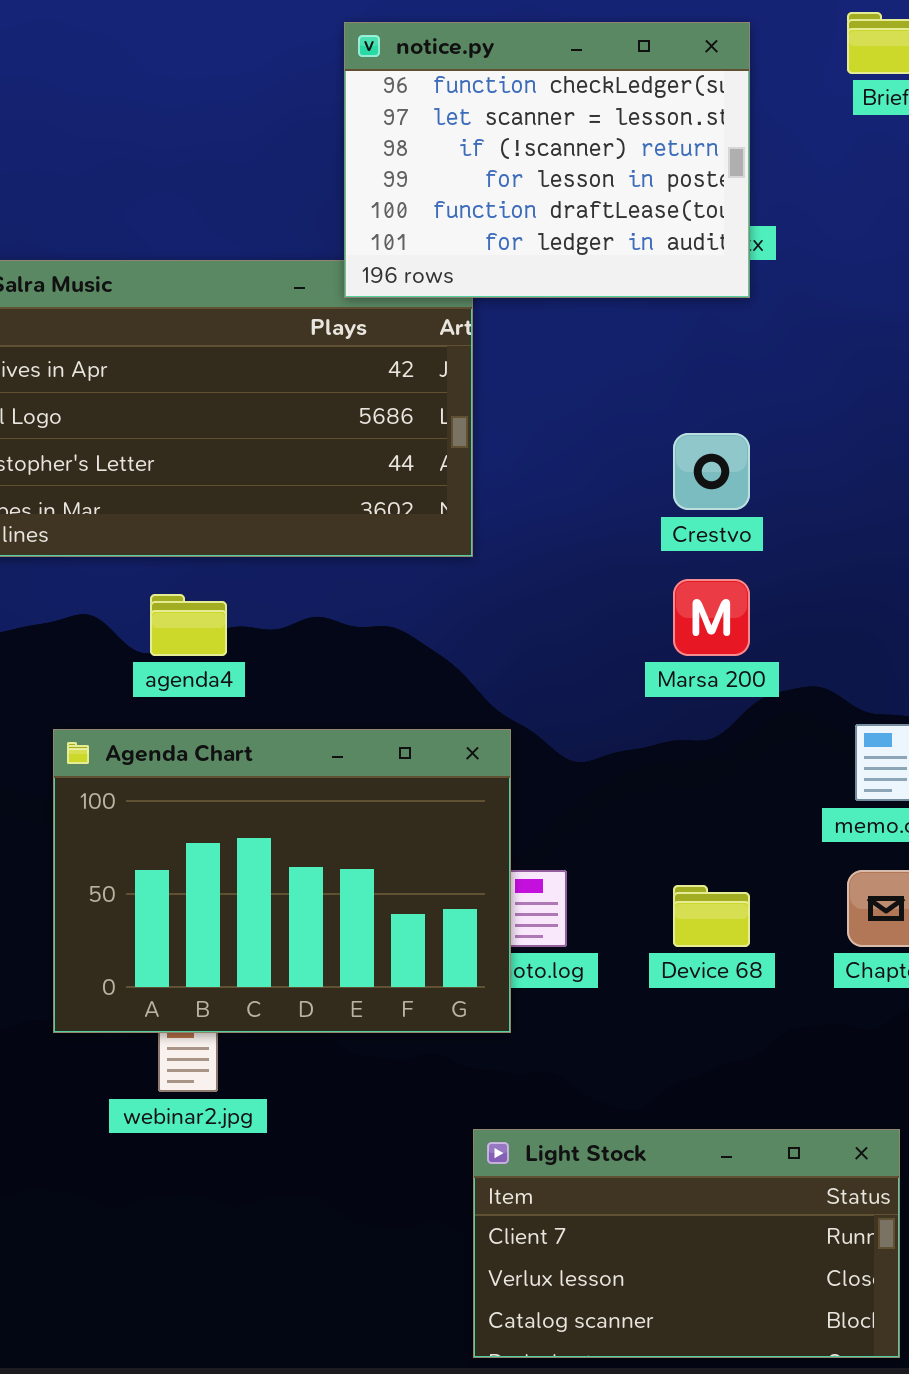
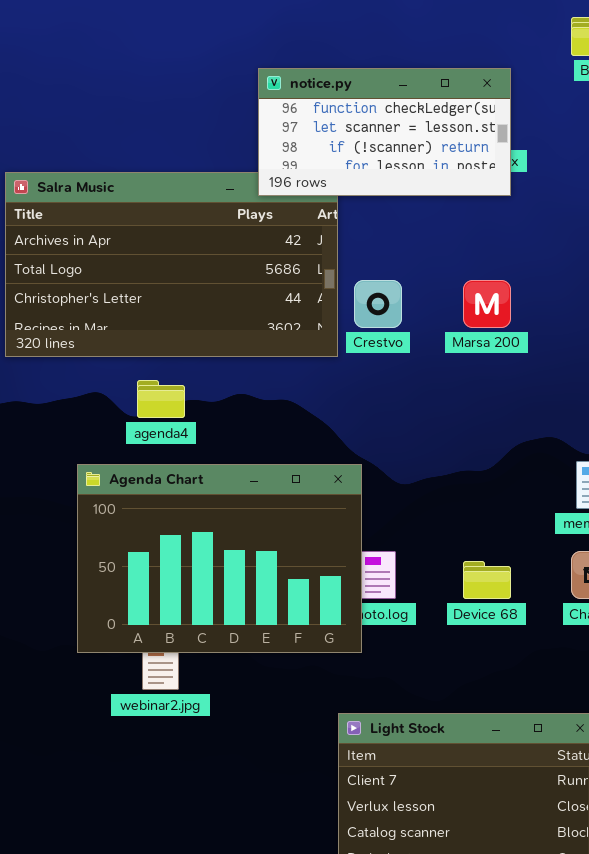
notice.py: [344,22,750,298] -> [258,68,511,196], resized
Crestvo: [673,433,750,510] -> [354,280,402,328], moved
Marsa 200: [673,579,750,656] -> [463,280,511,328], moved

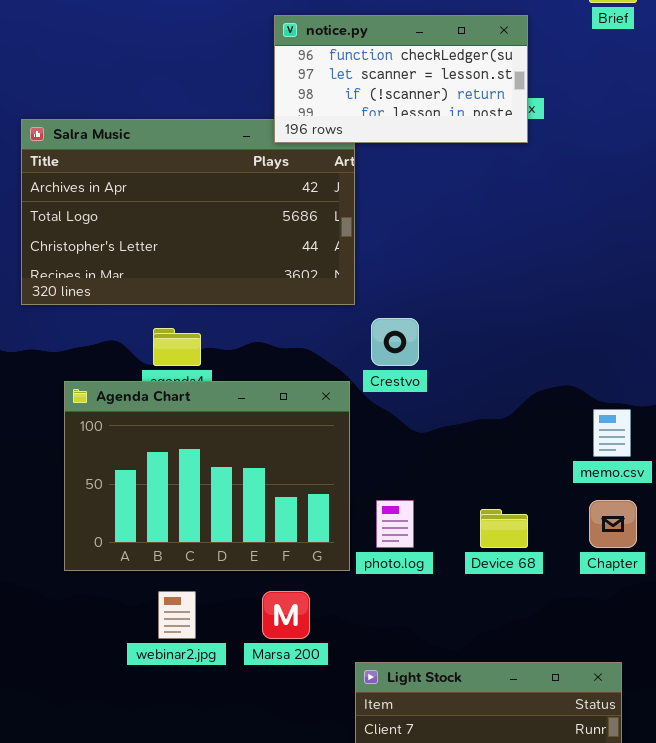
Crestvo: [354,280,402,328] -> [371,318,419,366], moved
Marsa 200: [463,280,511,328] -> [262,591,310,639], moved
Agenda Chart: [77,464,362,653] -> [64,381,350,571], moved

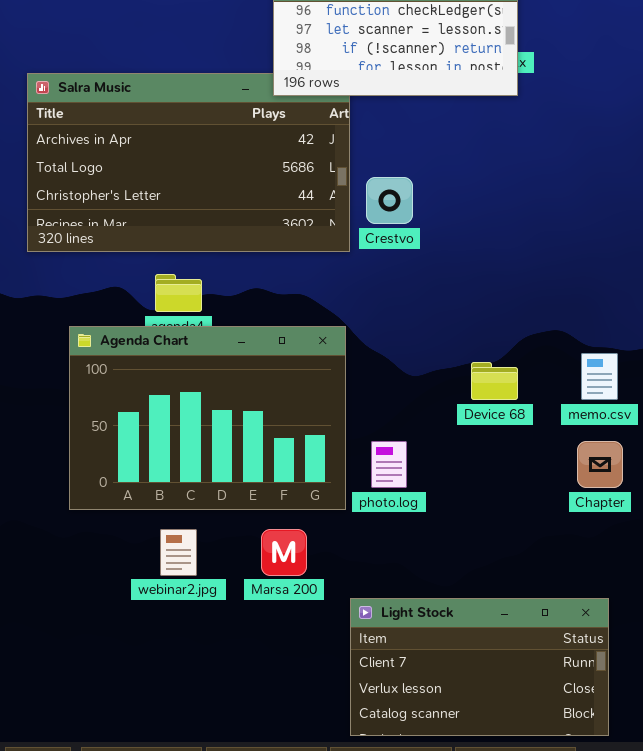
Crestvo: [371,318,419,366] -> [366,177,413,224], moved
Device 68: [480,509,528,548] -> [471,362,518,400], moved

